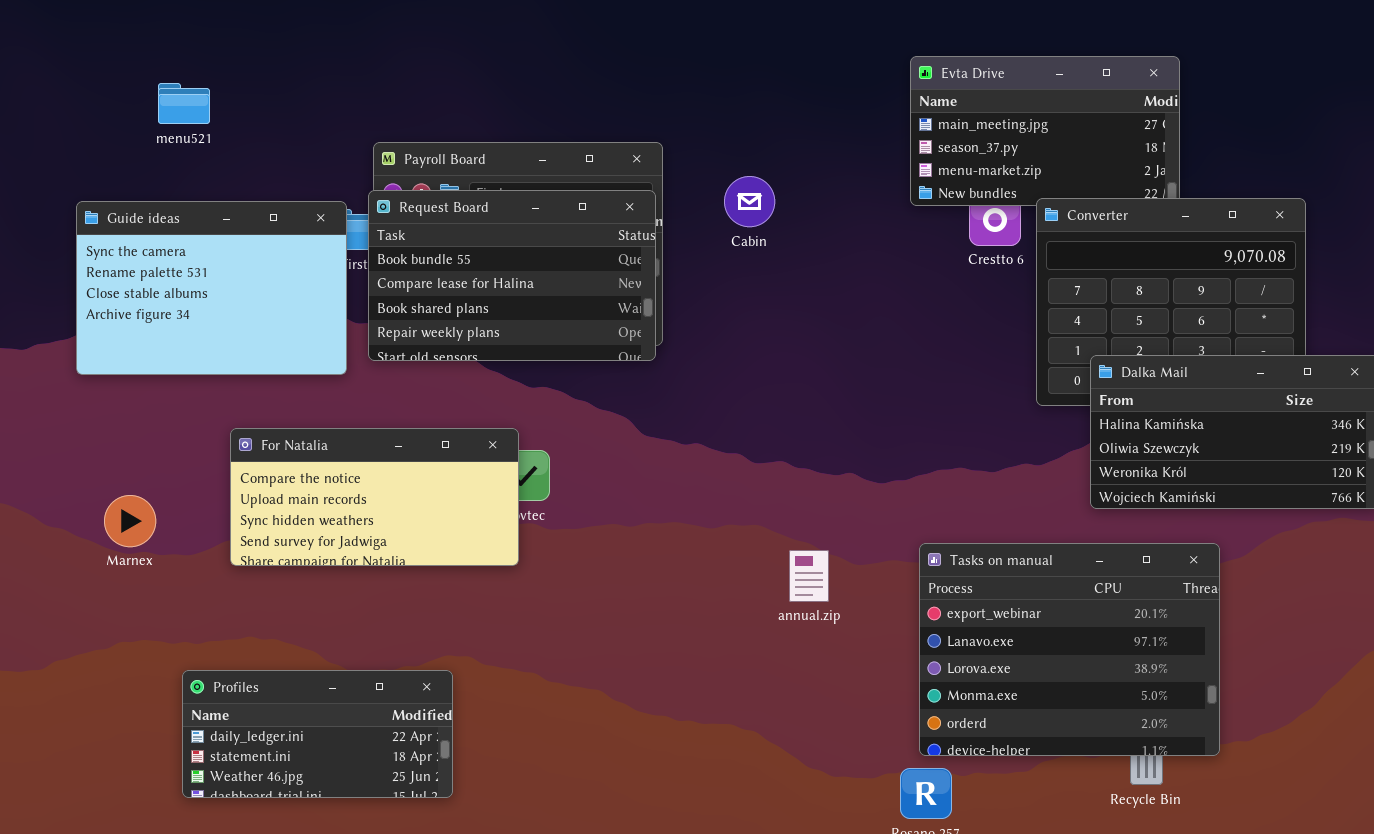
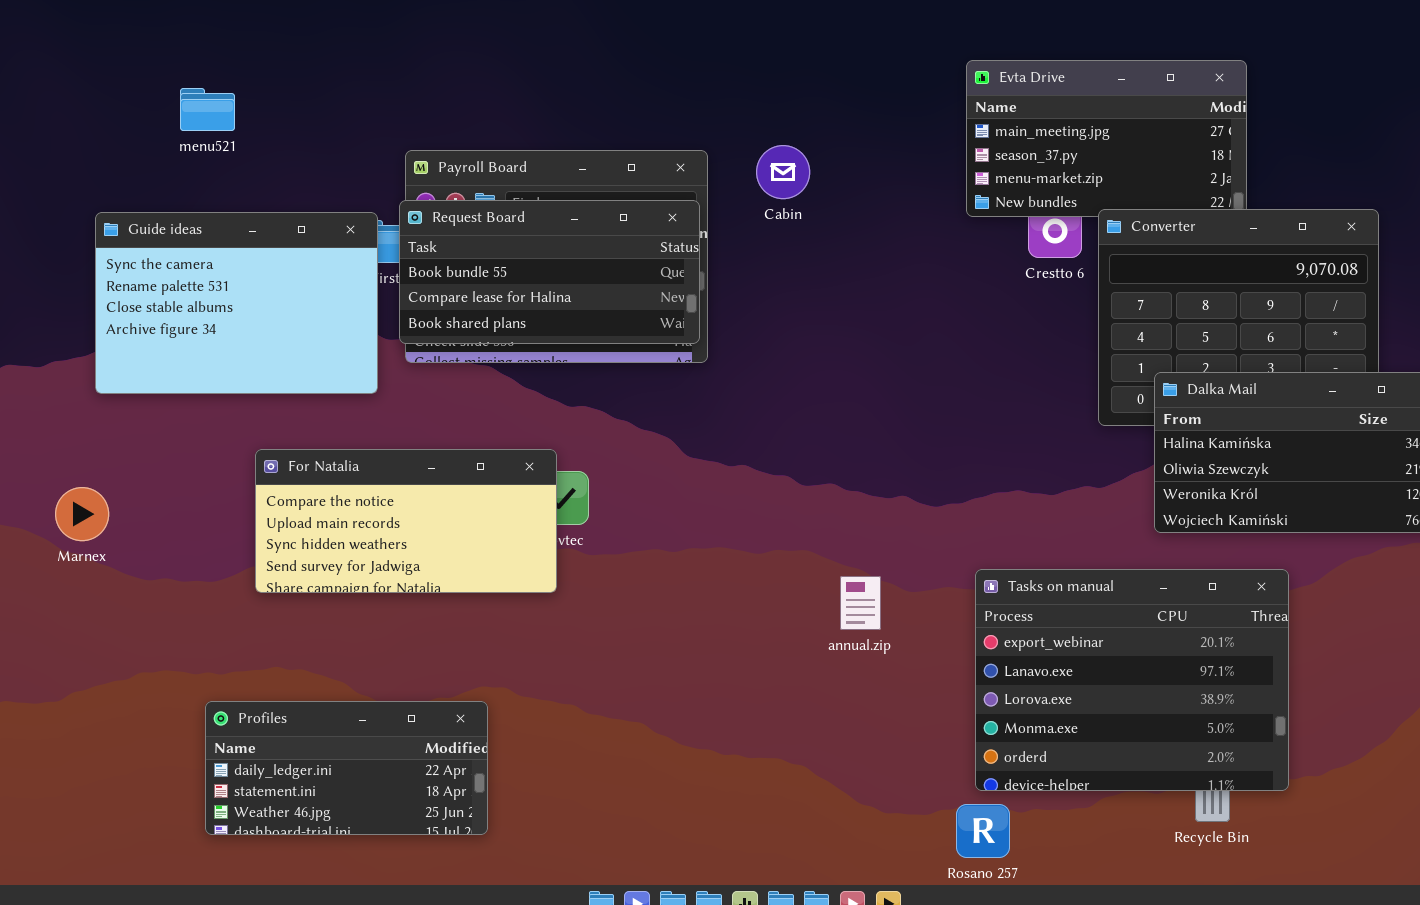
Cabin: [724,176,775,227] -> [756,145,810,199], moved
Request Board: [368,190,656,361] -> [399,200,700,344], resized
Marnex: [104,495,156,547] -> [55,487,109,541], moved

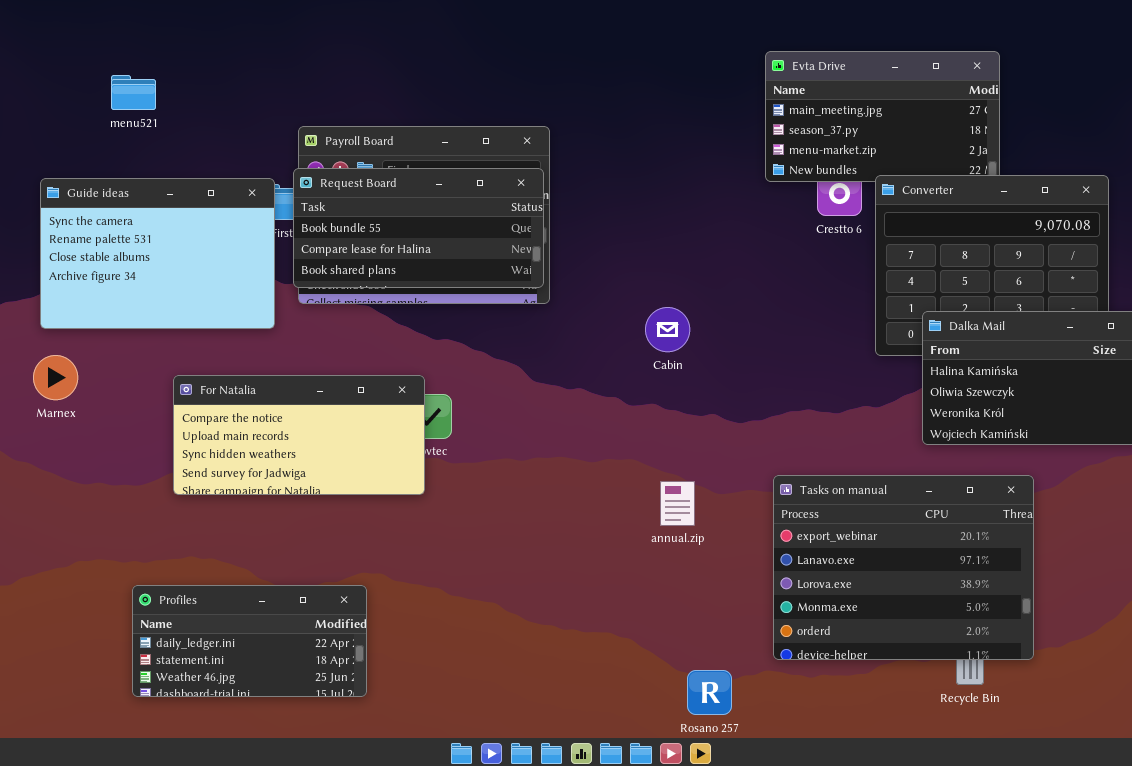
Cabin: [756,145,810,199] -> [645,307,690,352], moved
Marnex: [55,487,109,541] -> [33,355,78,400], moved
Rosano 257: [956,804,1010,858] -> [687,670,732,715], moved

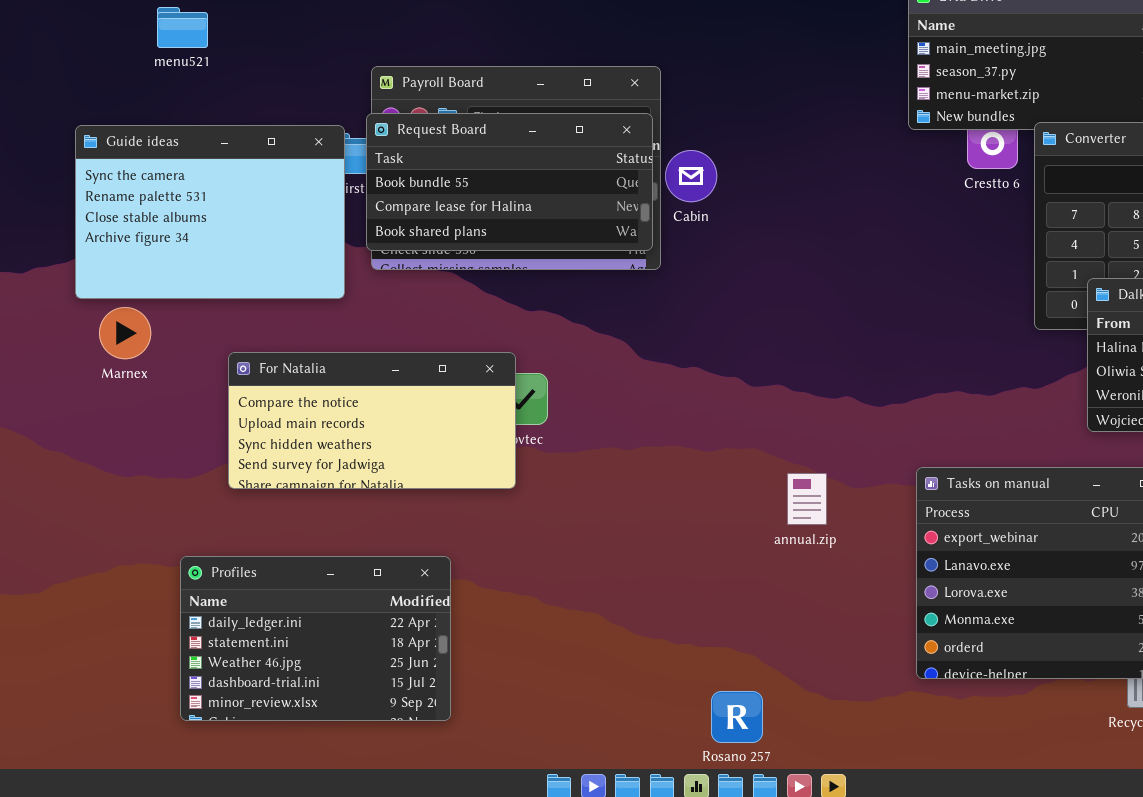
Cabin: [645,307,690,352] -> [665,150,717,202], moved
Marnex: [33,355,78,400] -> [99,307,151,359], moved
Profiles: [132,585,367,697] -> [180,556,451,721], resized
Rosano 257: [687,670,732,715] -> [711,691,763,743], moved

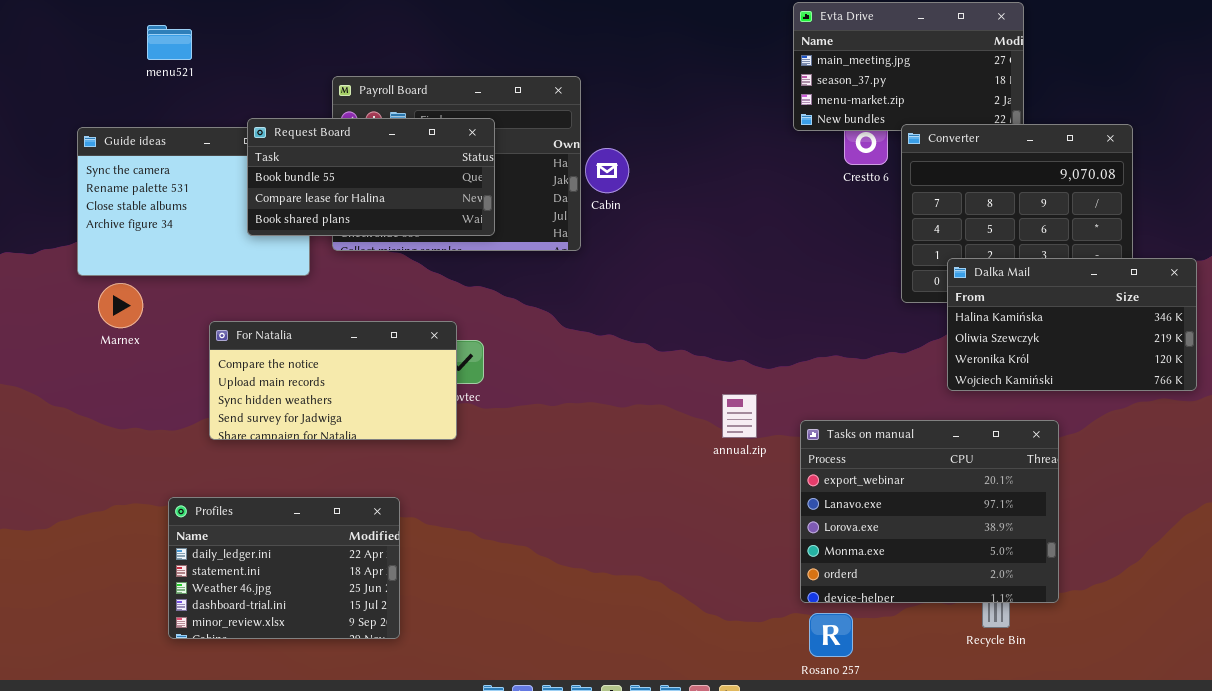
Request Board: [366,113,653,251] -> [247,118,495,236], moved
annual.zip: [787,473,827,525] -> [722,394,757,438], moved
Rosano 257: [711,691,763,743] -> [809,613,853,657], moved

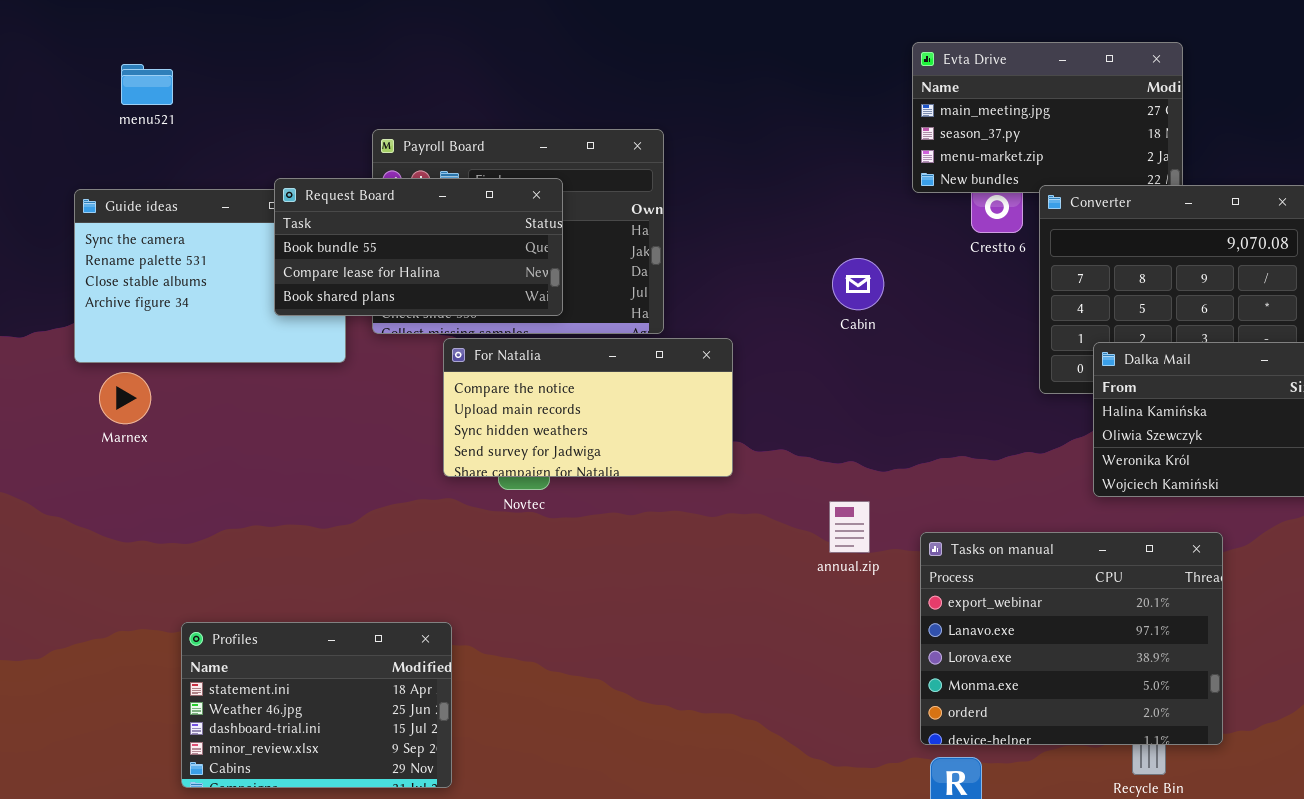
menu521: [147,25,192,60] -> [121,64,173,105], moved
Cabin: [585,148,629,193] -> [832,258,884,310], moved
For Natalia: [209,321,457,440] -> [443,338,733,477], moved
Profiles: [168,497,400,639] -> [181,622,452,788], scrolled down 1 row

